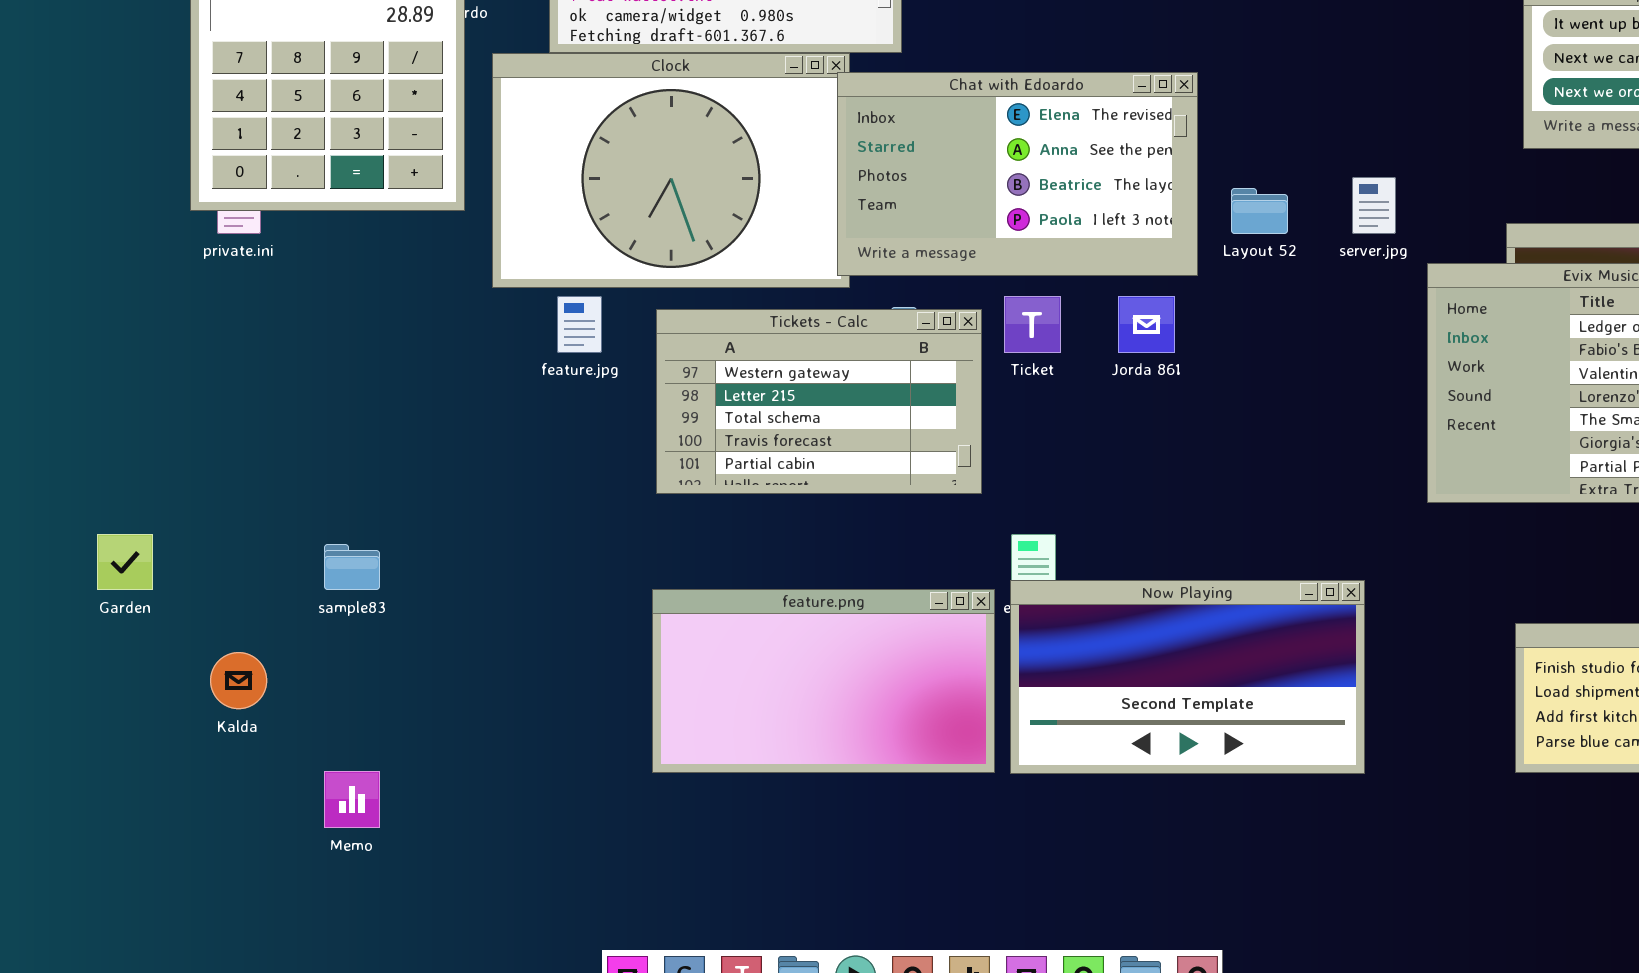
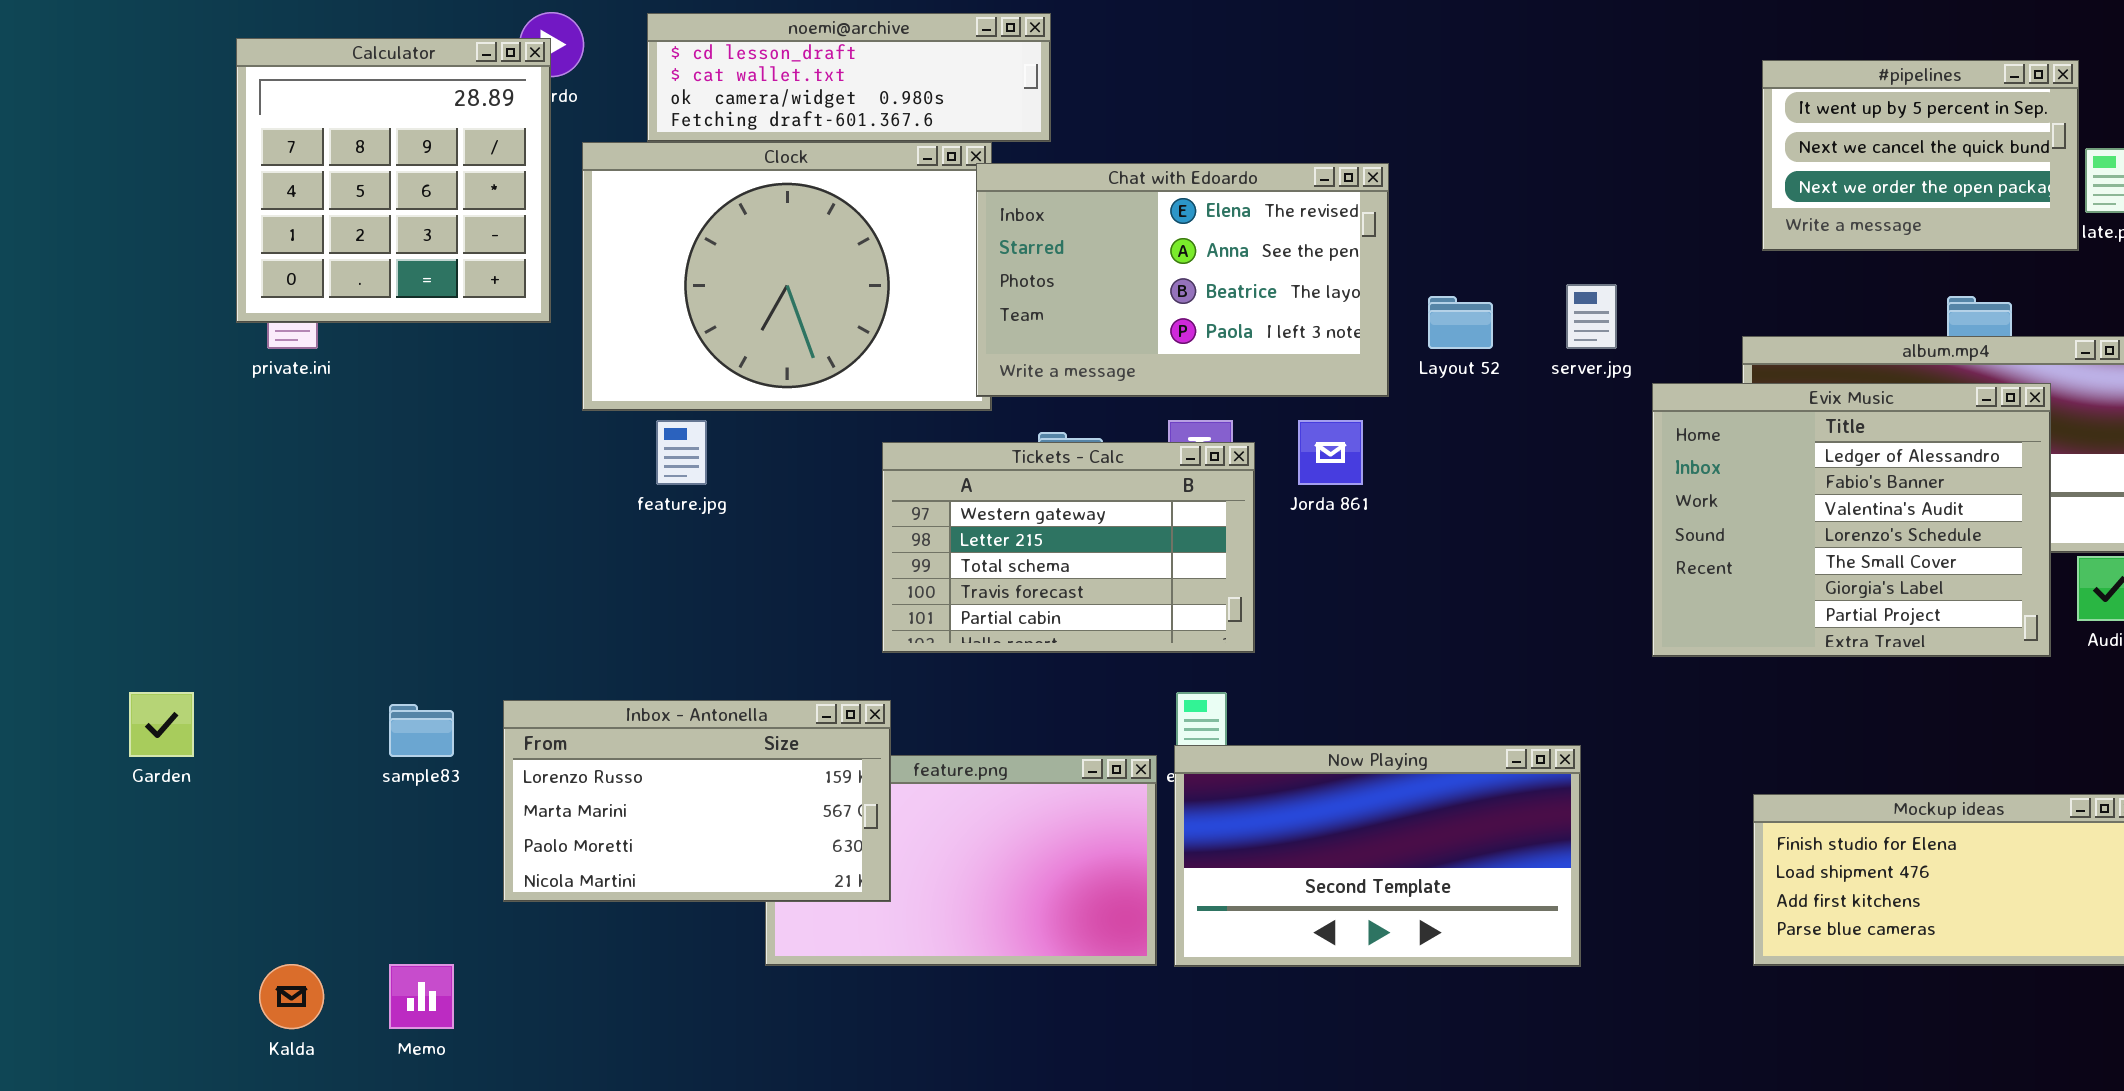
Tickets - Calc: [656,309,982,494] -> [882,442,1255,653], moved
Inbox - Antonella: none -> [503,700,891,902], opened
Kalda: [210,652,267,709] -> [259,964,324,1029], moved

